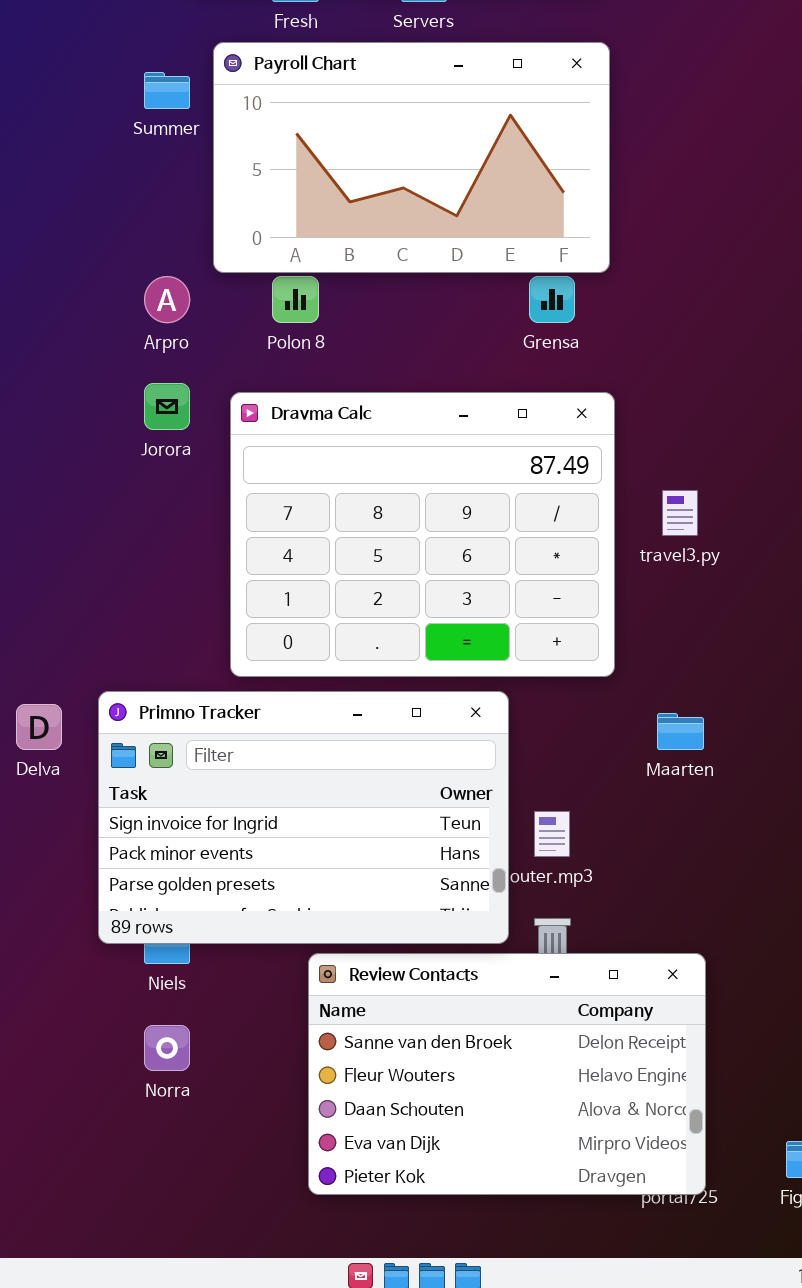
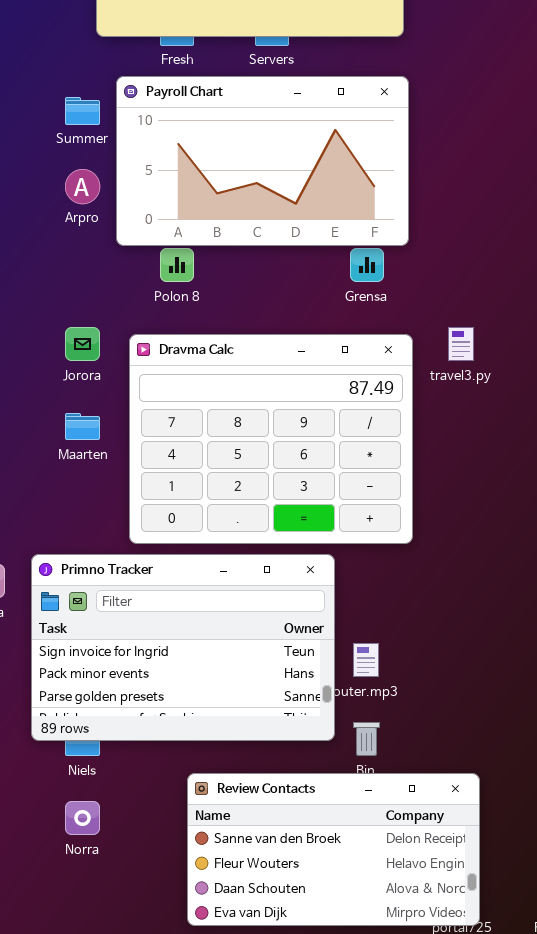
Arpro: [144,276,190,323] -> [65,169,100,204], moved
travel3.py: [662,490,698,536] -> [448,327,474,361], moved
Maarten: [657,713,704,750] -> [65,413,100,440], moved
Review Contacts: [308,953,706,1195] -> [187,773,480,926], resized

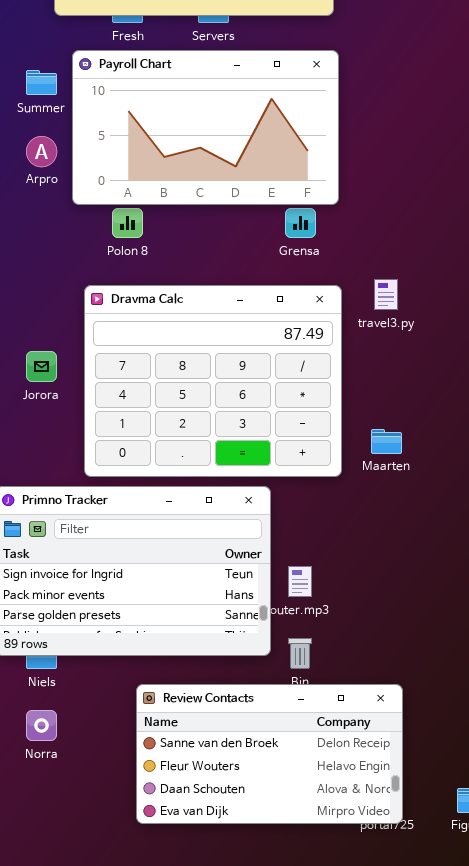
Jorora: [65,327,100,361] -> [26,351,57,382], moved
Maarten: [65,413,100,440] -> [371,429,402,454], moved

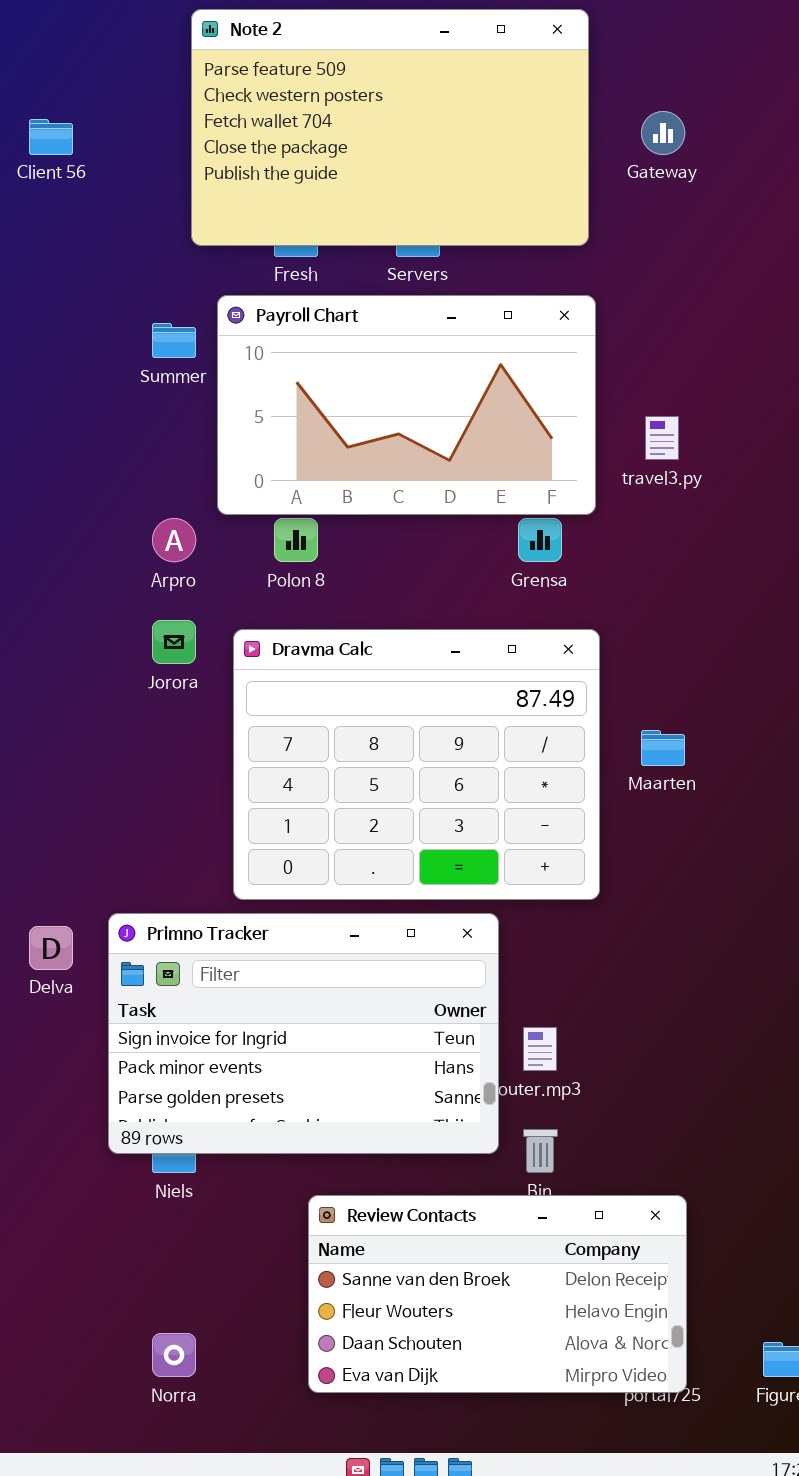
Arpro: [26,136,57,167] -> [152,518,196,562], moved
travel3.py: [374,279,398,310] -> [645,416,679,460], moved
Jorora: [26,351,57,382] -> [152,620,196,664], moved
Maarten: [371,429,402,454] -> [641,730,685,766], moved
Norra: [26,710,57,741] -> [152,1333,196,1377], moved

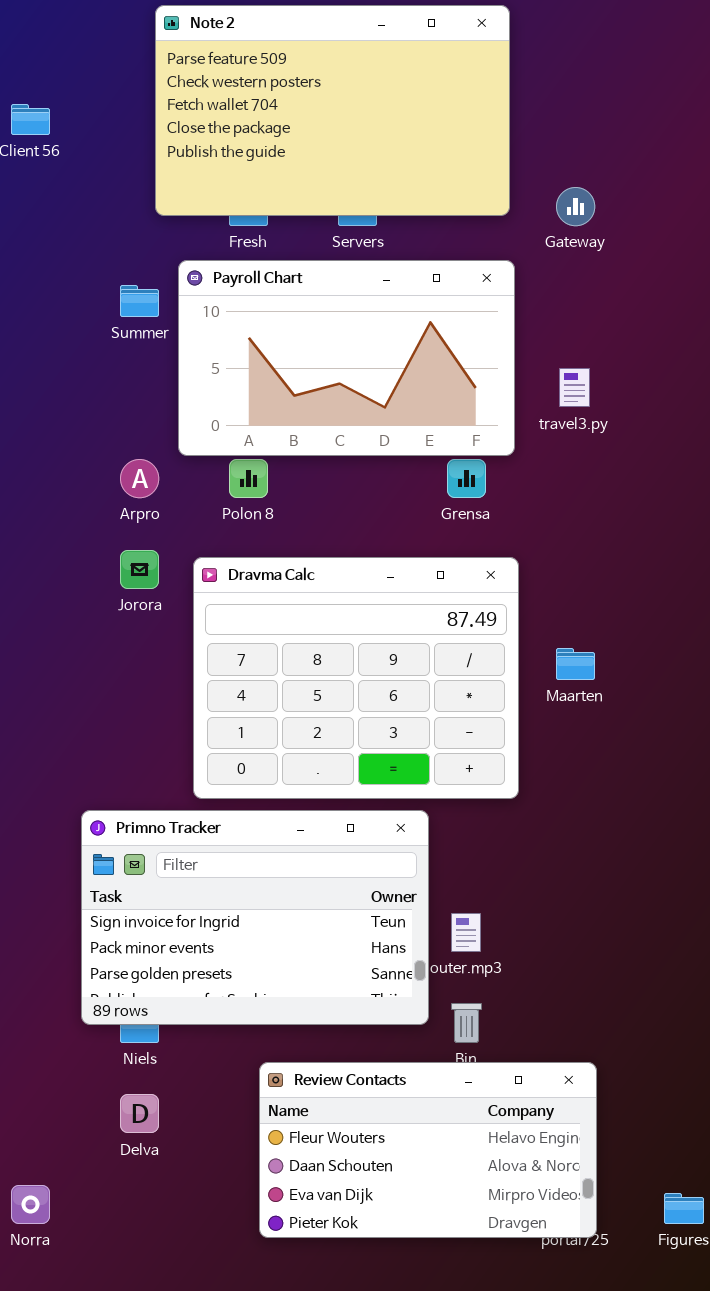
Gateway: [641,111,685,155] -> [556,187,595,226], moved
Delva: [29,926,73,970] -> [120,1094,159,1133], moved
Review Contacts: [308,1195,687,1393] -> [259,1062,597,1238], scrolled down 1 row
Norra: [152,1333,196,1377] -> [11,1185,50,1224], moved

